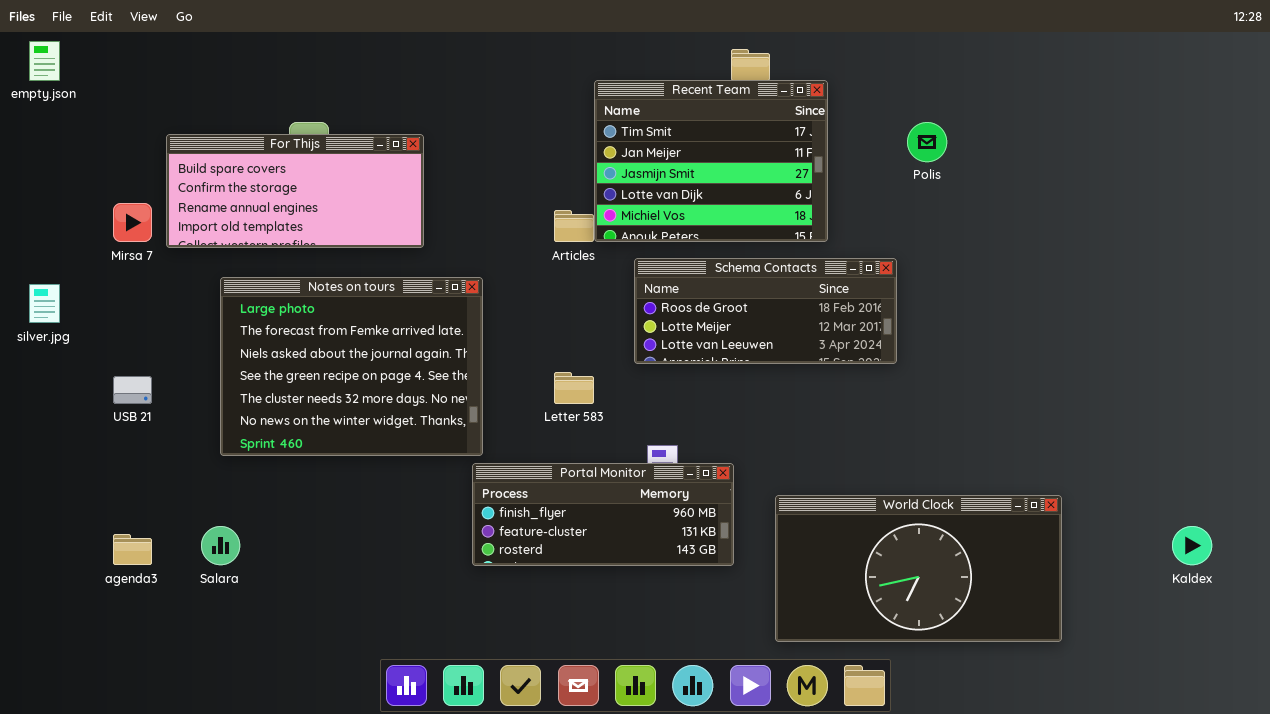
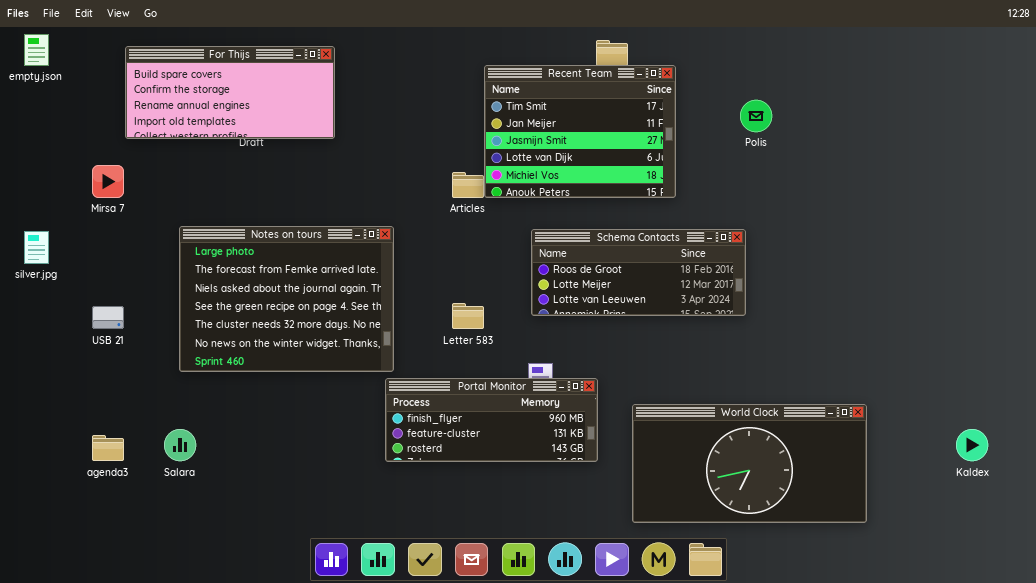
For Thijs: [166,134,424,248] -> [125,46,335,139], moved
Schema Contacts: [634,258,897,364] -> [531,229,746,316], moved

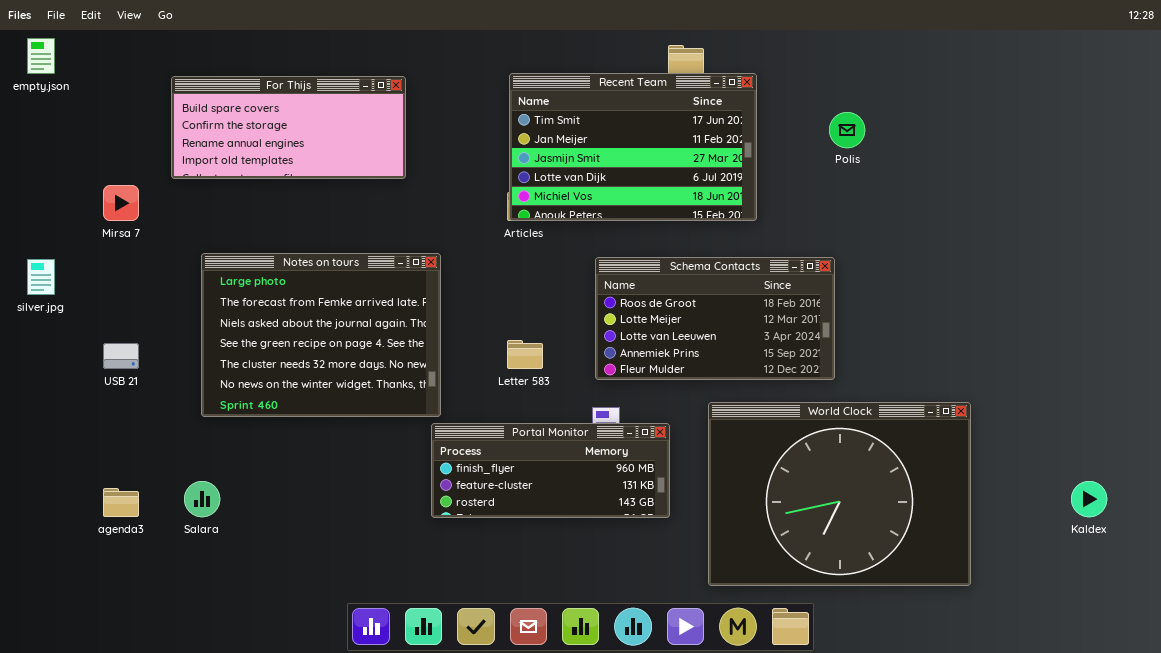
For Thijs: [125,46,335,139] -> [171,76,406,179], moved
Recent Team: [484,65,676,198] -> [509,73,757,221], resized
Schema Contacts: [531,229,746,316] -> [595,257,835,380], resized
World Clock: [632,404,867,523] -> [708,402,971,586], resized

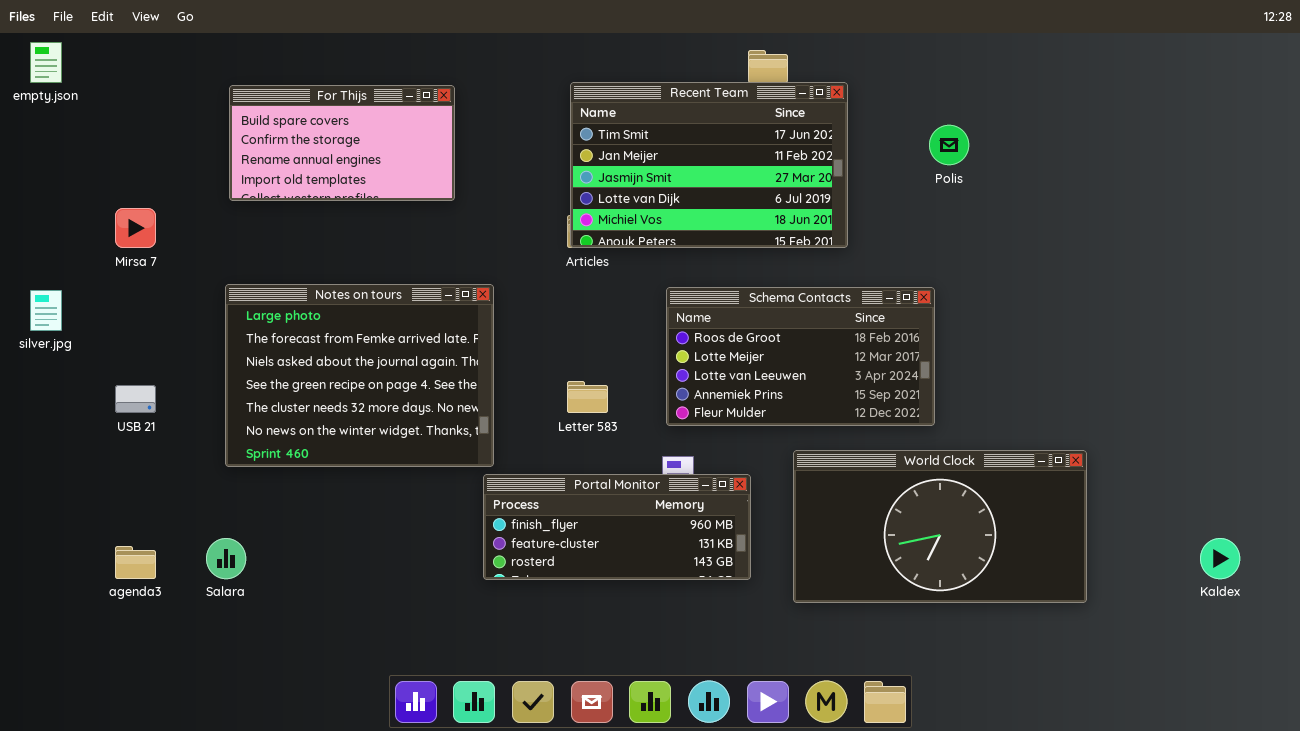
For Thijs: [171,76,406,179] -> [229,85,455,201], resized
World Clock: [708,402,971,586] -> [793,450,1087,603], resized

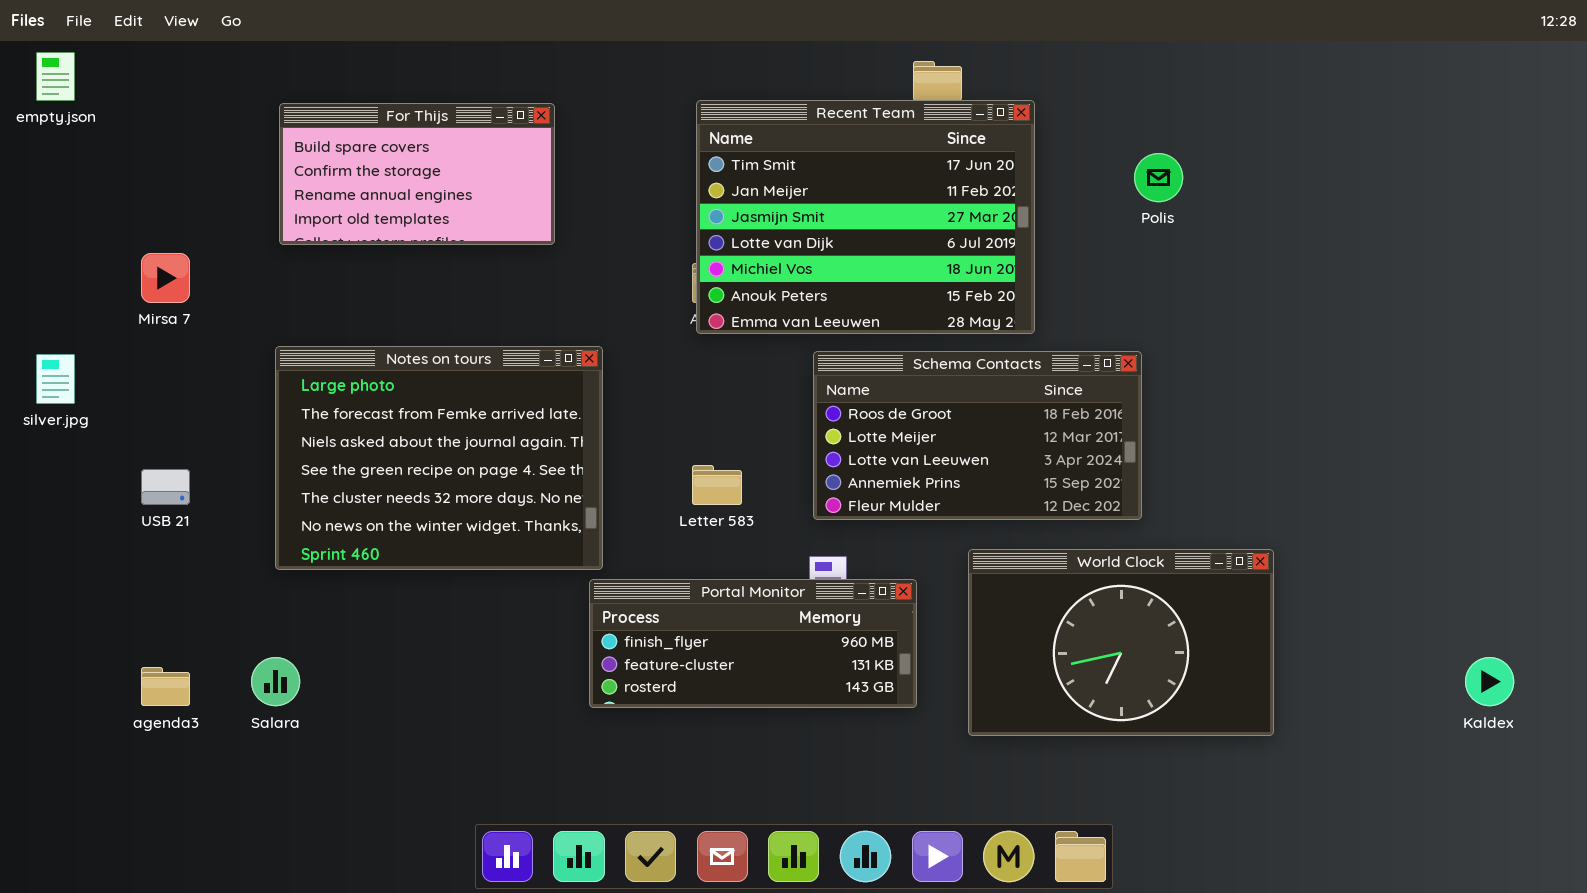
Recent Team: [570,82,848,248] -> [696,100,1035,334], resized
World Clock: [793,450,1087,603] -> [968,549,1274,736], resized

